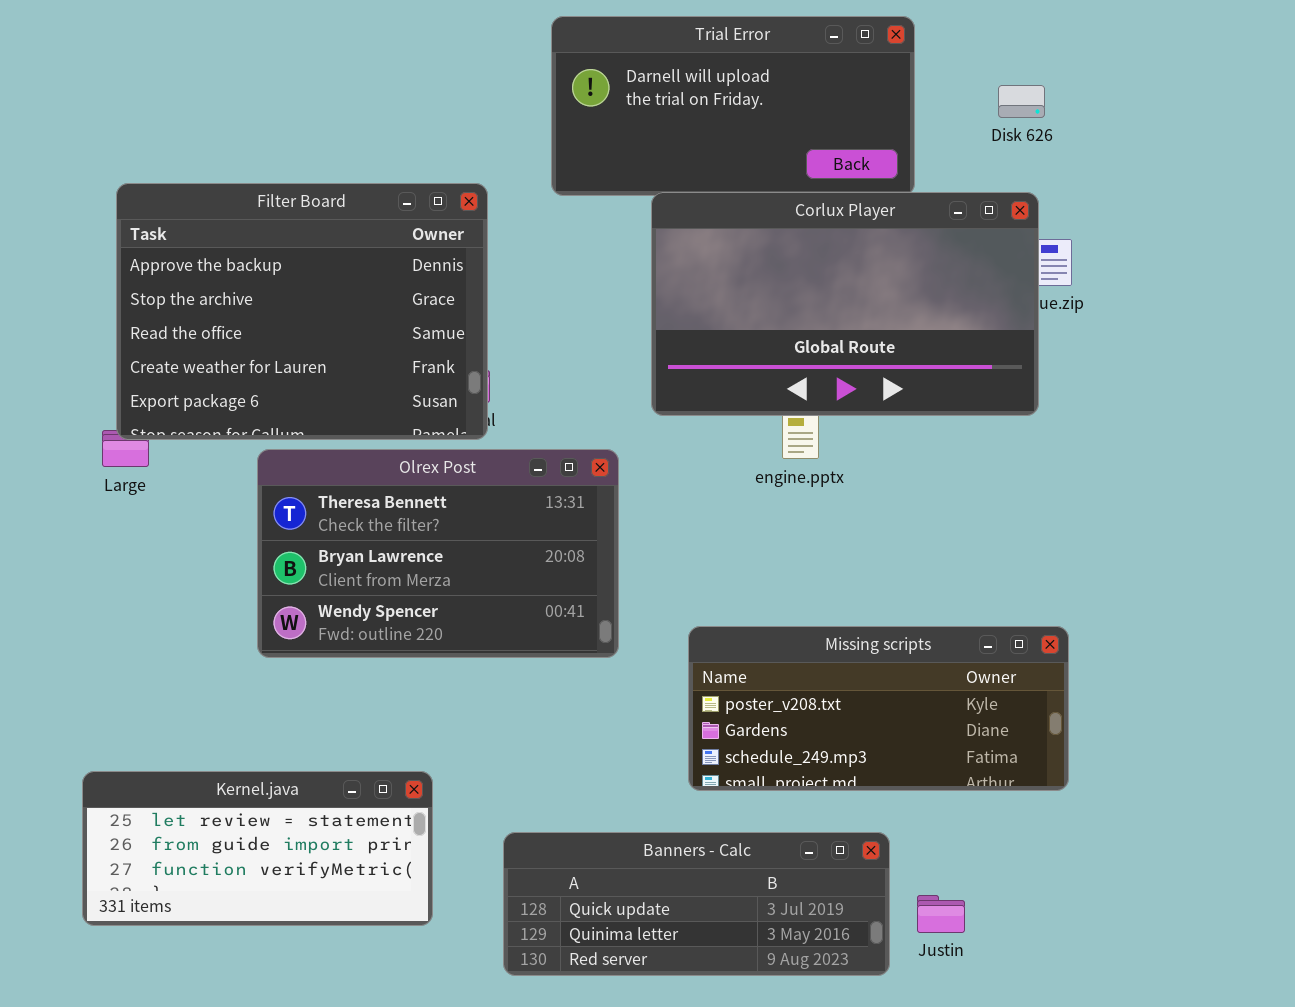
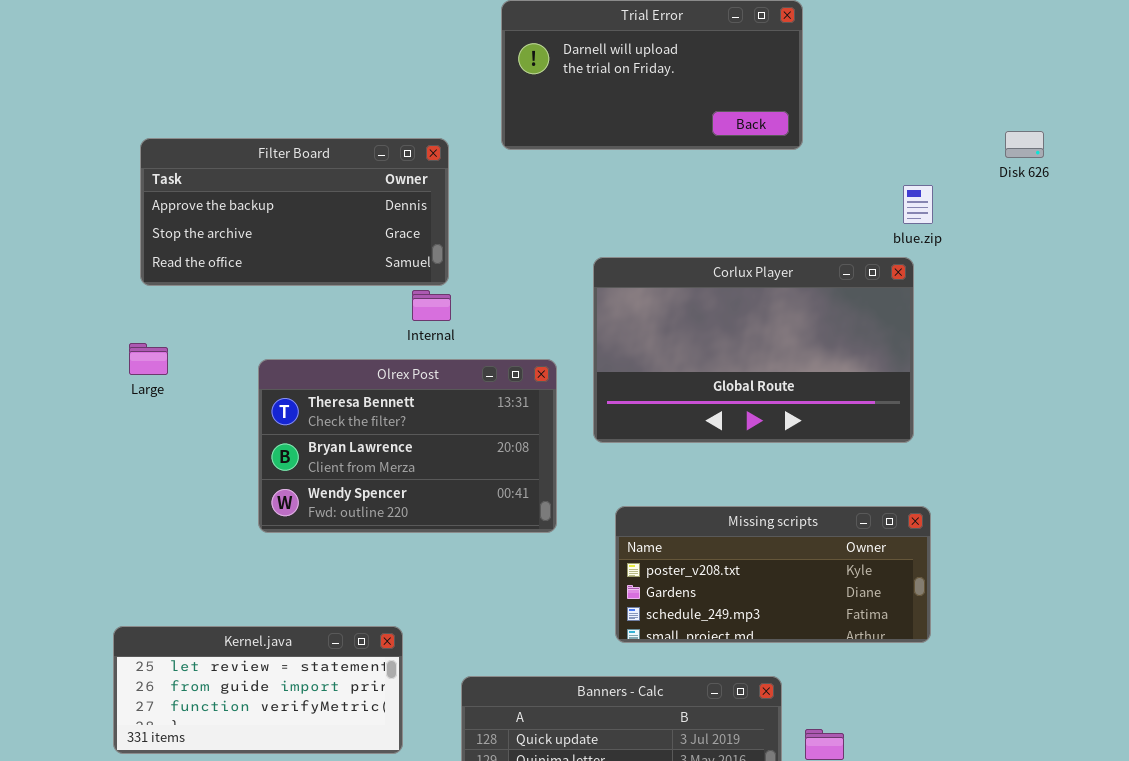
Disk 626: [998,85,1045,118] -> [1005,131,1044,158], moved
Filter Board: [116,183,488,440] -> [140,138,449,286], resized
Corlux Player: [651,192,1039,416] -> [593,257,914,443], moved

